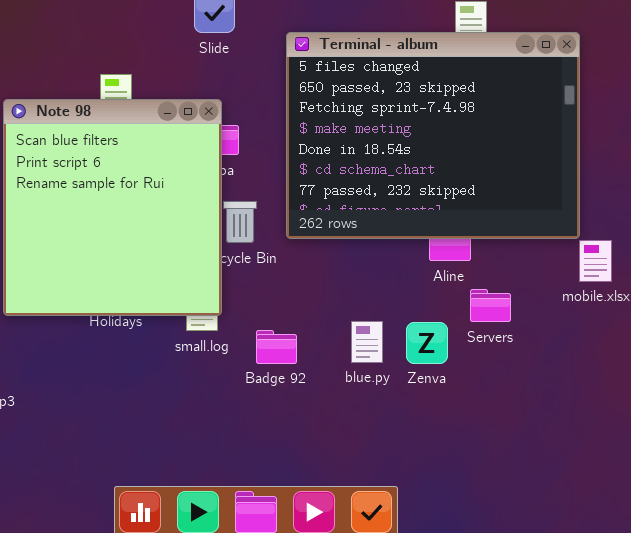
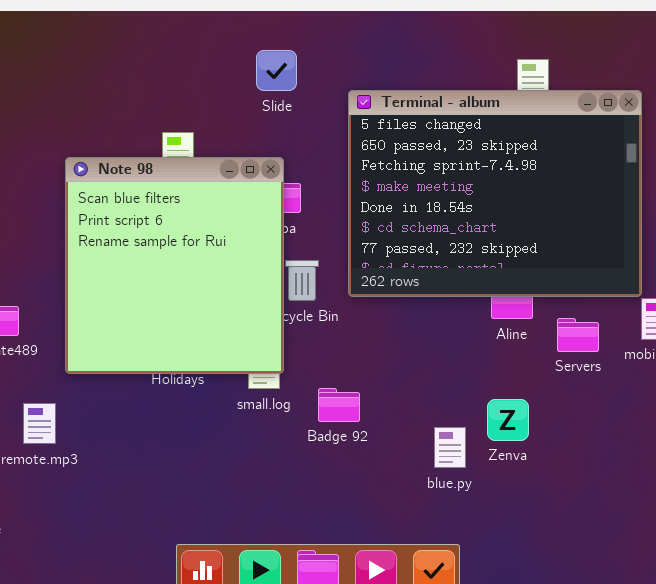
Servers: [470,289,511,322] -> [557,318,599,352], moved
blue.py: [351,321,383,363] -> [434,427,466,468], moved
Zenva: [406,322,448,364] -> [487,399,529,441], moved

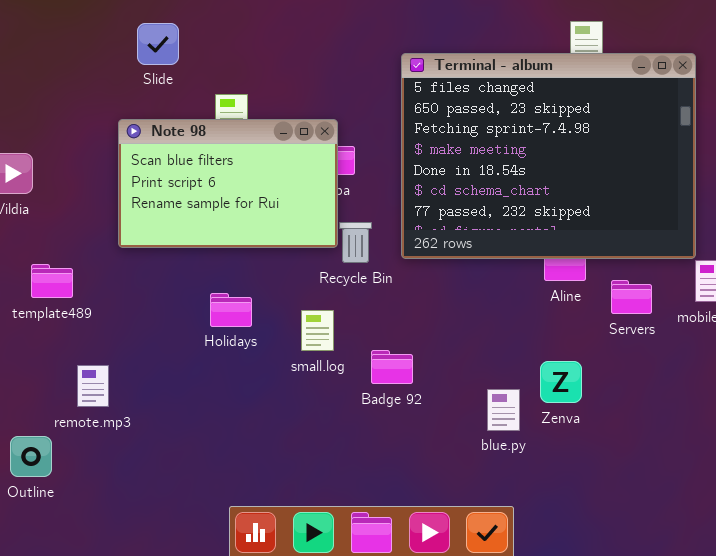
Slide: [256,50,297,91] -> [137,23,179,65], moved
Note 98: [65,157,284,374] -> [118,119,338,248], resized

